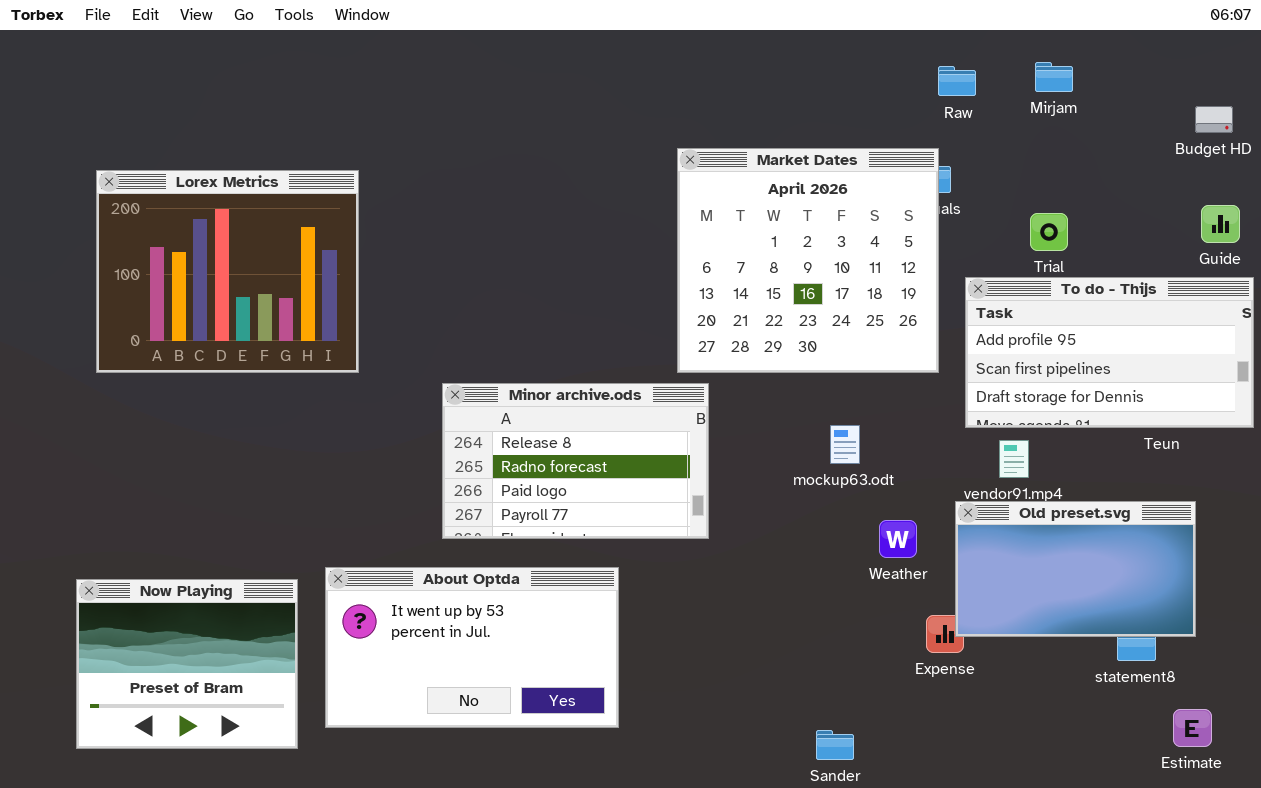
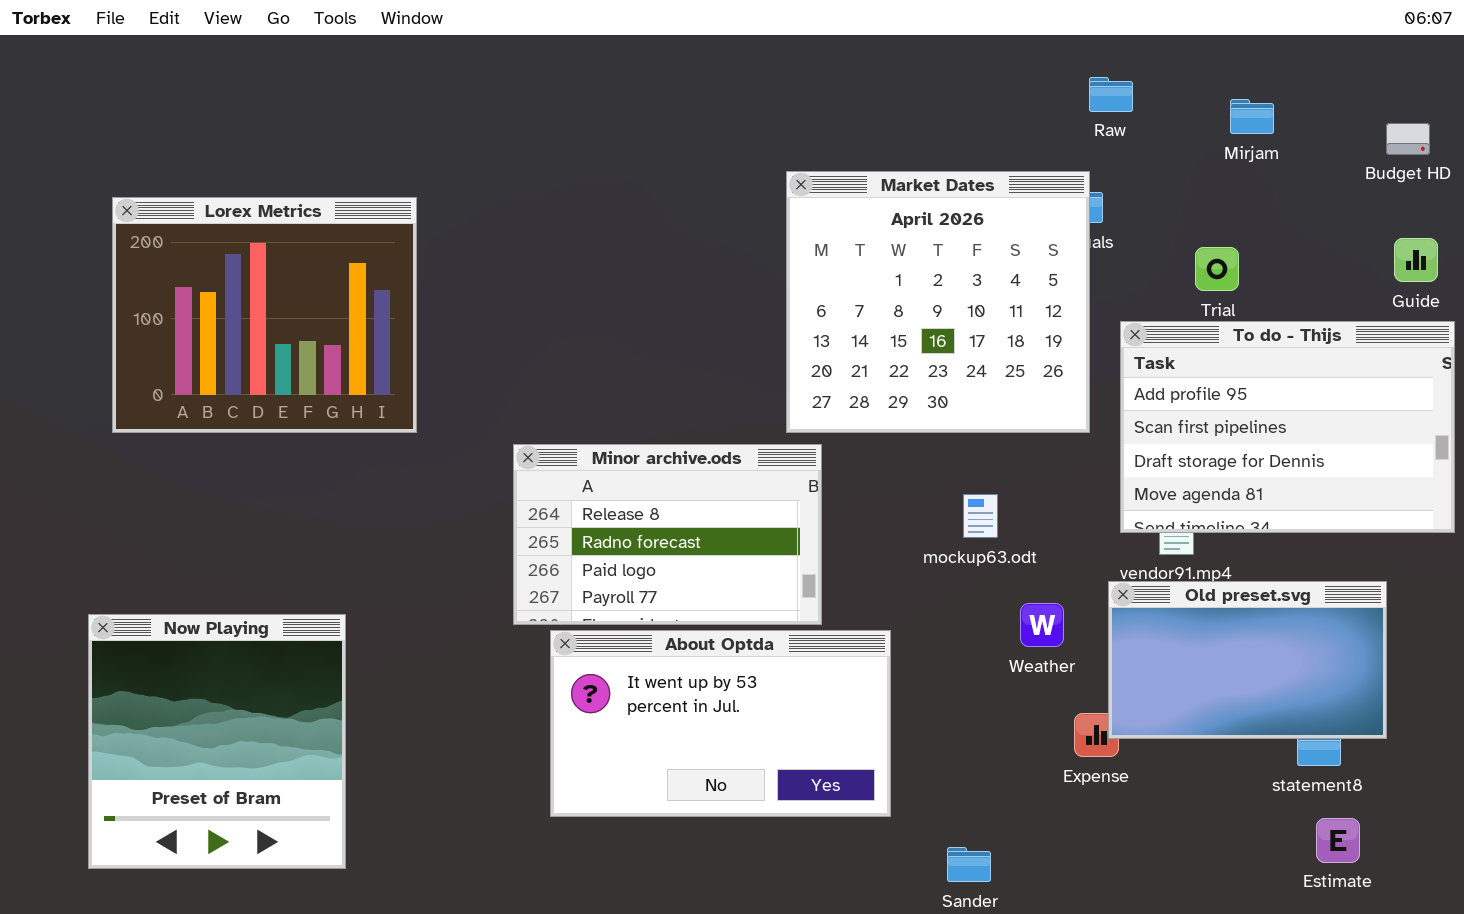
Mirjam: [1035,62,1073,92] -> [1230,99,1274,134], moved
To do - Thijs: [965,277,1254,428] -> [1120,321,1455,533], resized
About Optda: [325,567,619,728] -> [550,630,891,817], moved
Now Playing: [76,579,298,749] -> [88,614,346,869], resized
Estimate: [1173,709,1212,747] -> [1316,818,1360,863], moved

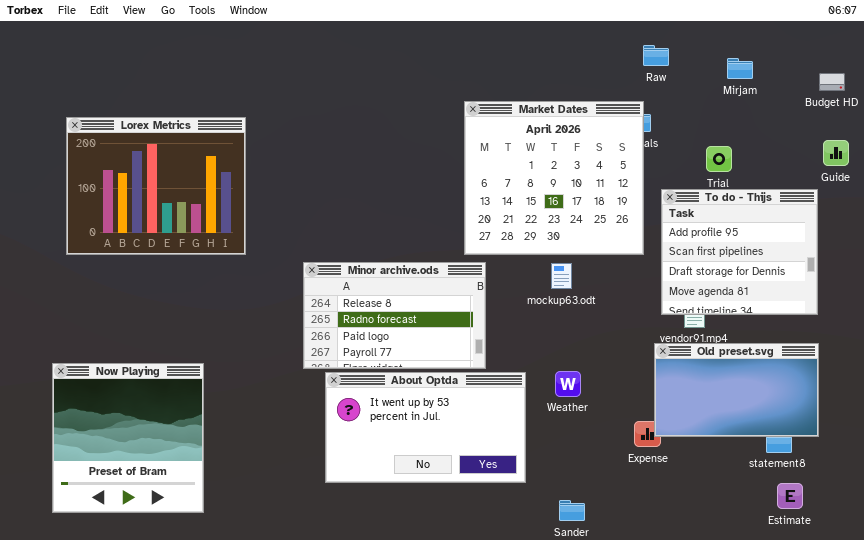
To do - Thijs: [1120,321,1455,533] -> [661,189,818,315], resized
mockup63.odt: [963,494,998,538] -> [551,263,572,289], moved
Weather: [1020,603,1064,647] -> [555,371,581,397], moved

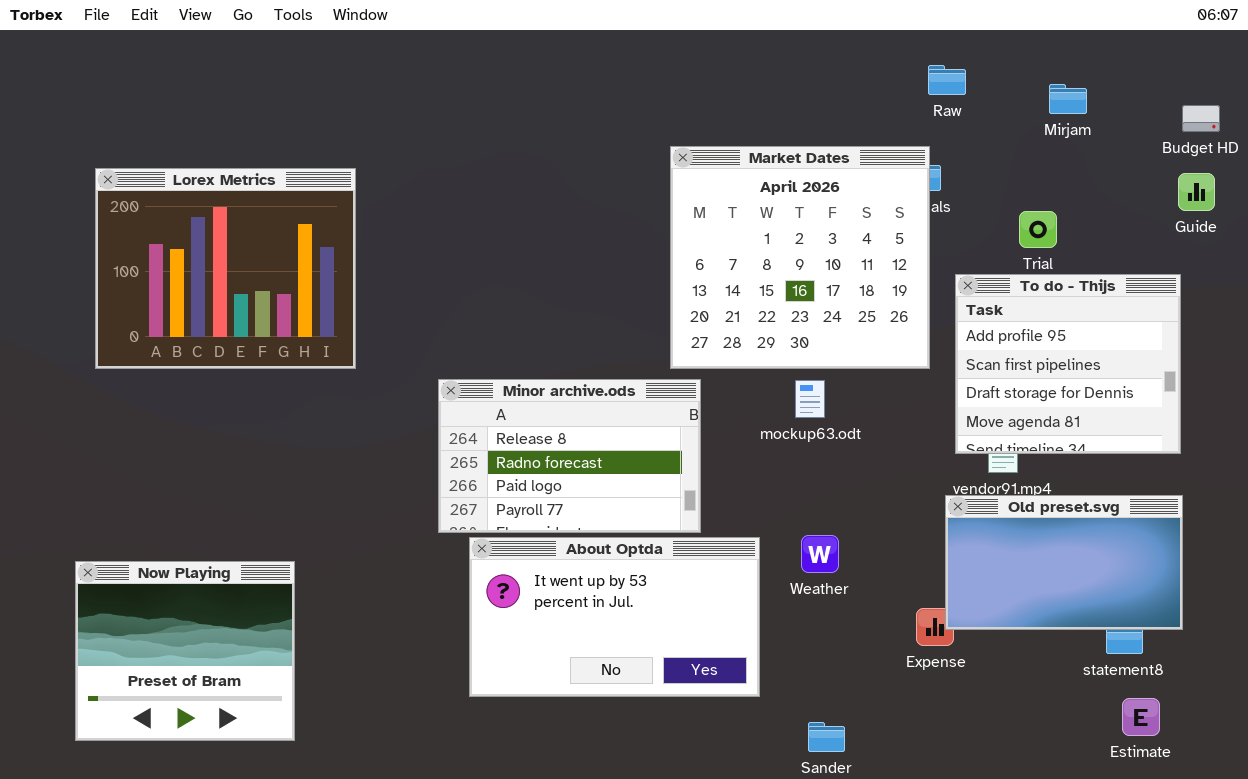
Guide: [823,140,849,166] -> [1178,173,1215,211], moved
Now Playing: [52,363,204,513] -> [75,561,295,741], resized

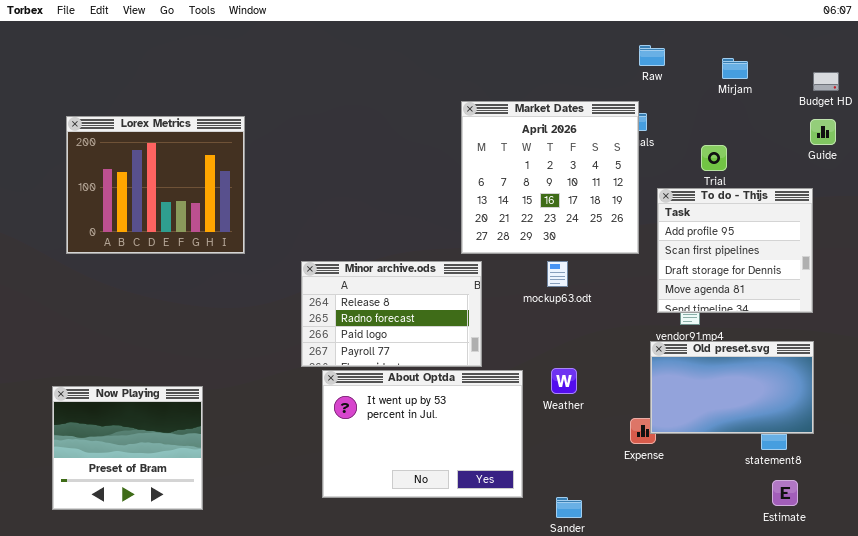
About Optda: [469,537,760,697] -> [322,370,523,498], resized

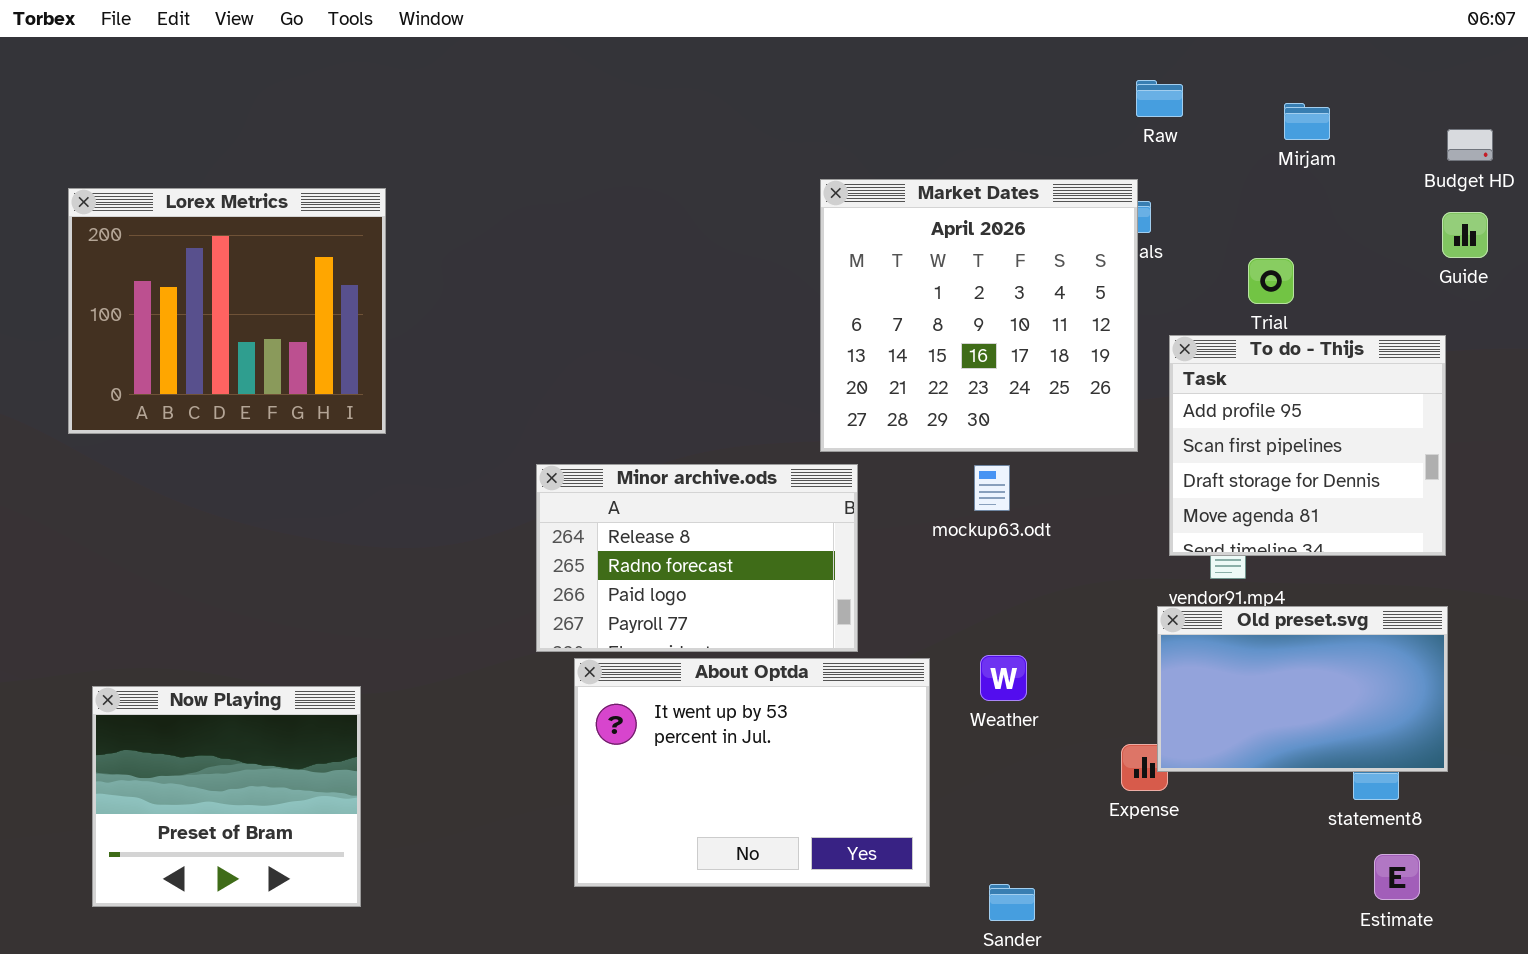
Lorex Metrics: [66,116,245,254] -> [68,188,386,434], moved

